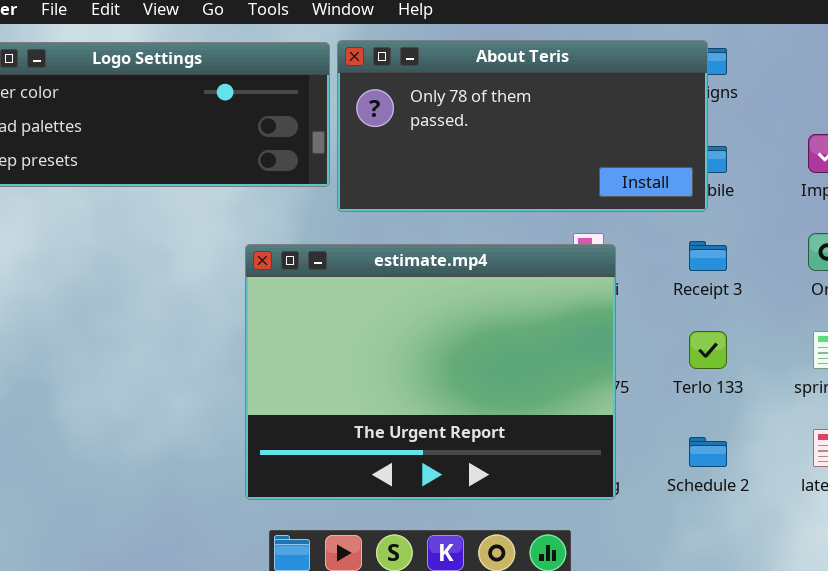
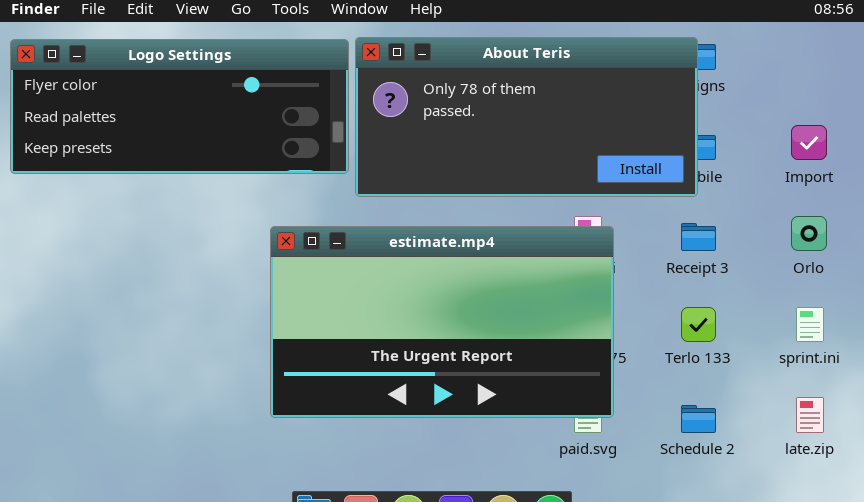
estimate.mp4: [245,244,616,500] -> [270,226,614,418], resized

